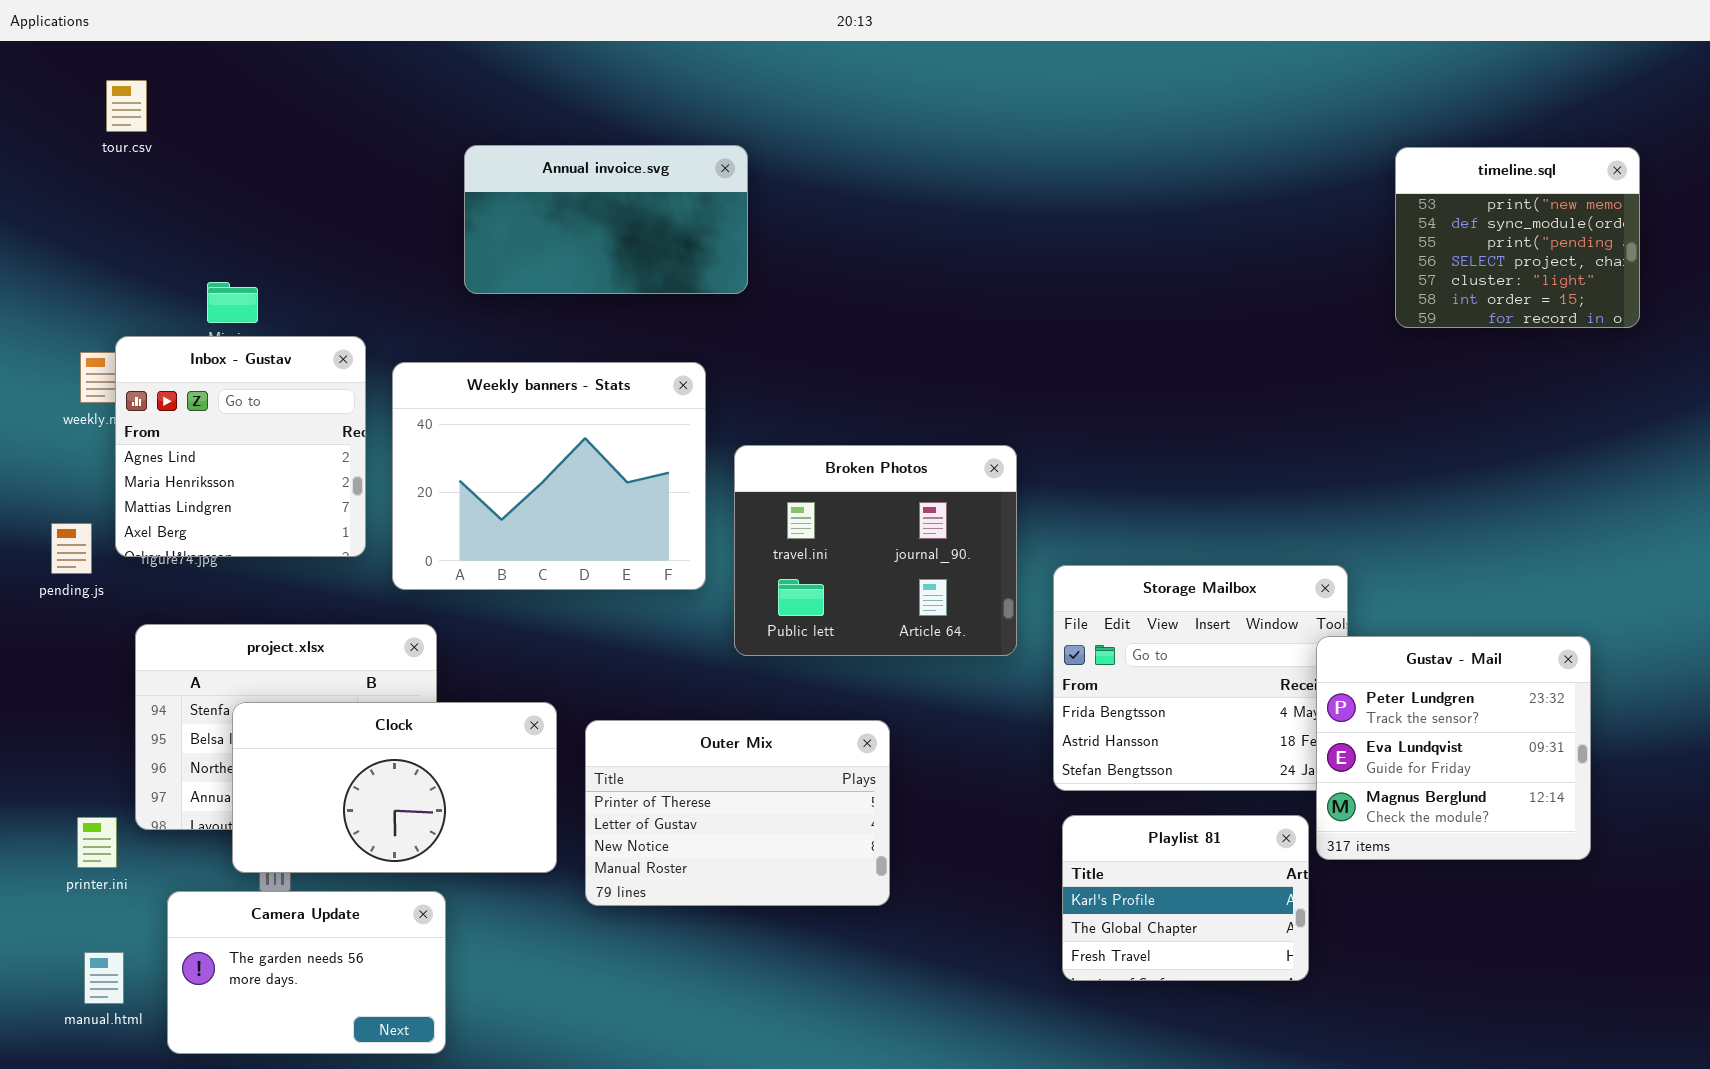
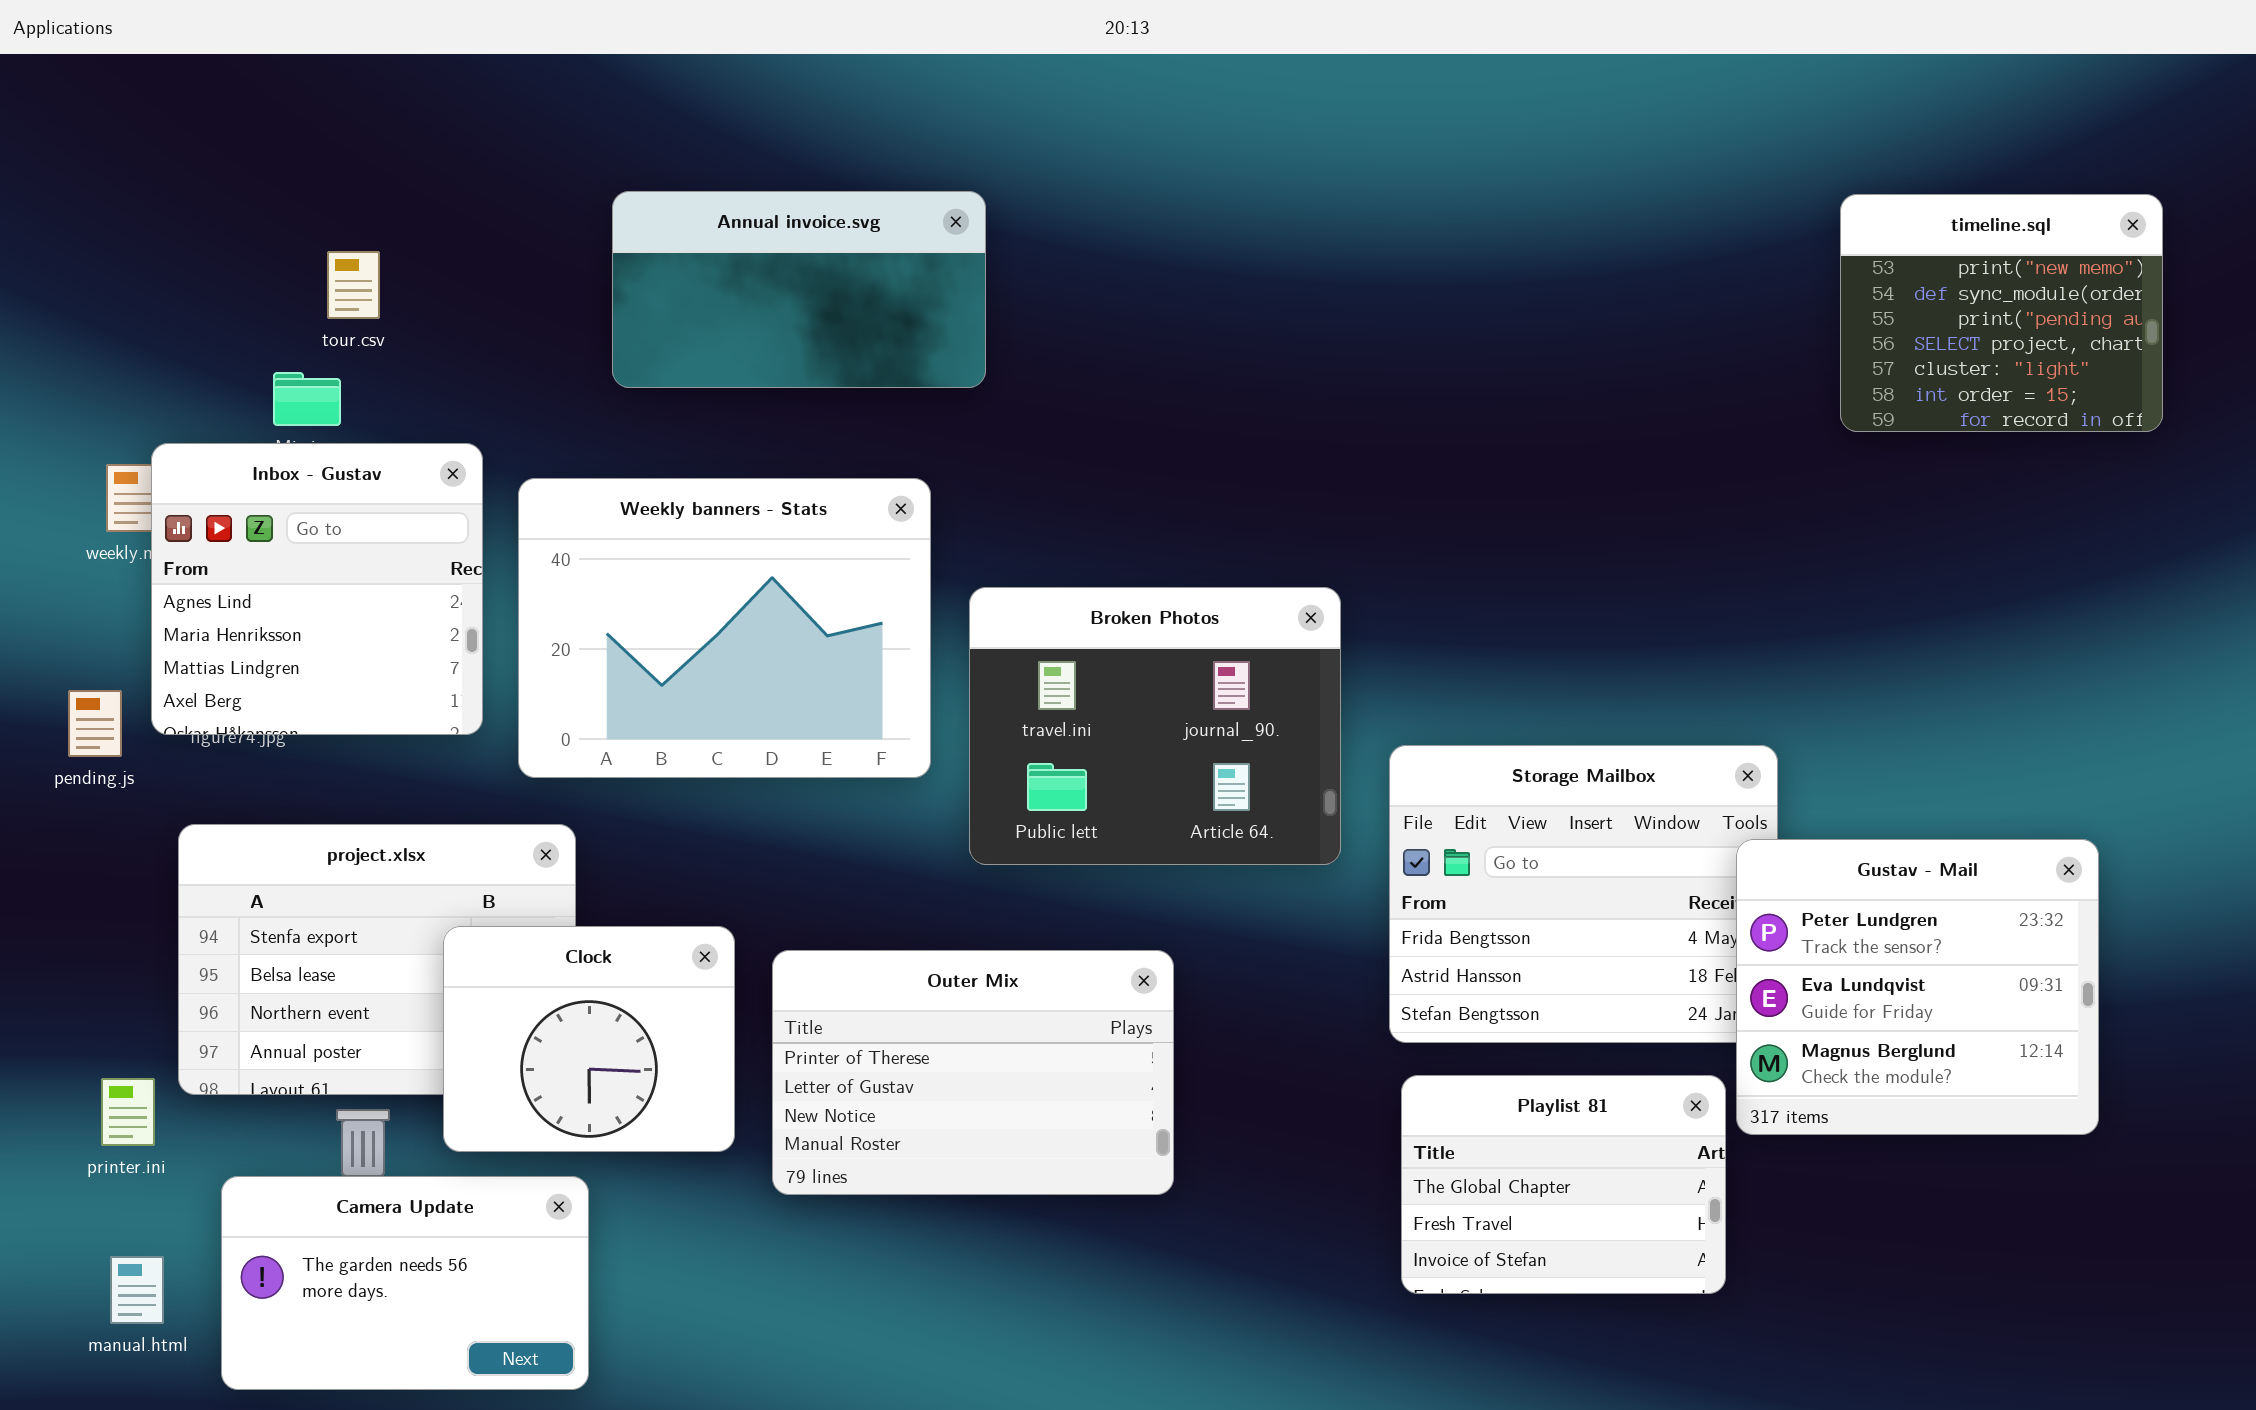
tour.csv: [106,80,147,132] -> [327,251,380,319], moved
Clock: [232,702,557,873] -> [443,926,735,1152], resized
Playlist 81: [1062,815,1309,981] -> [1401,1075,1726,1294], scrolled down 1 row

